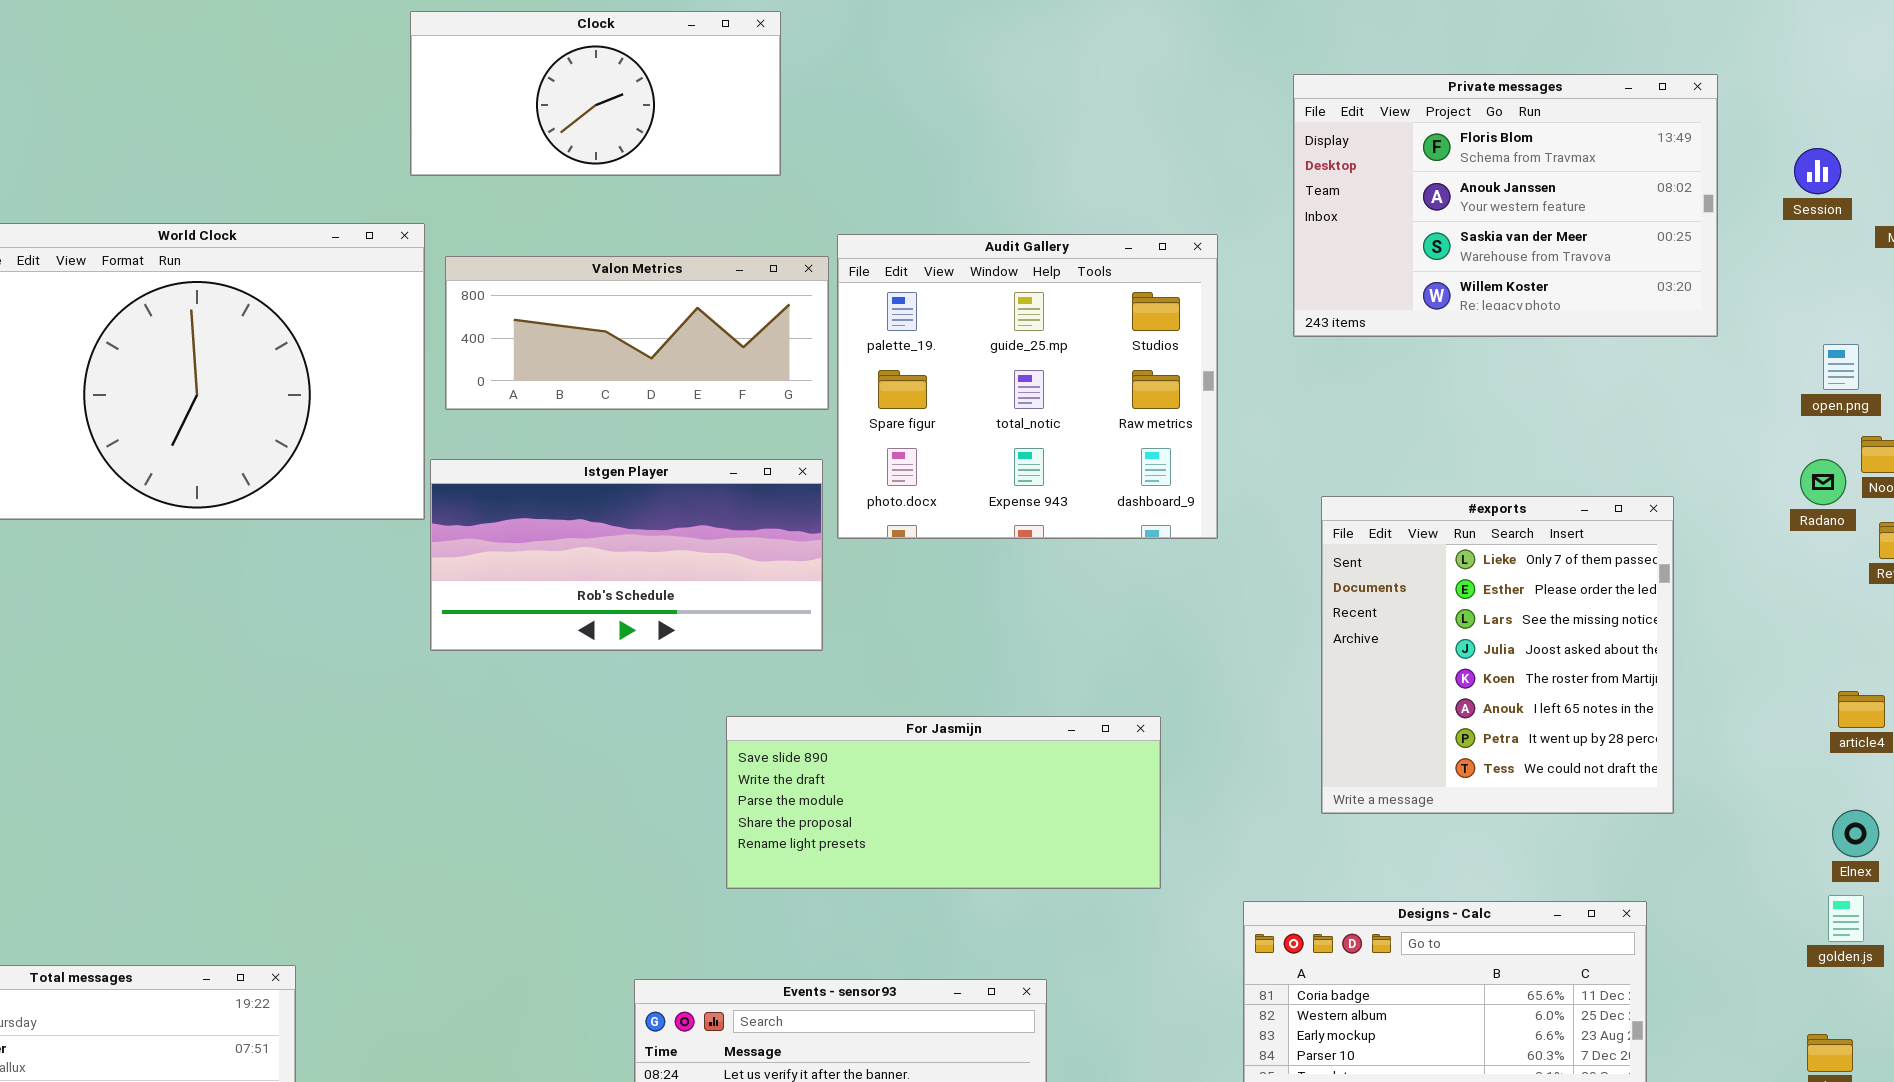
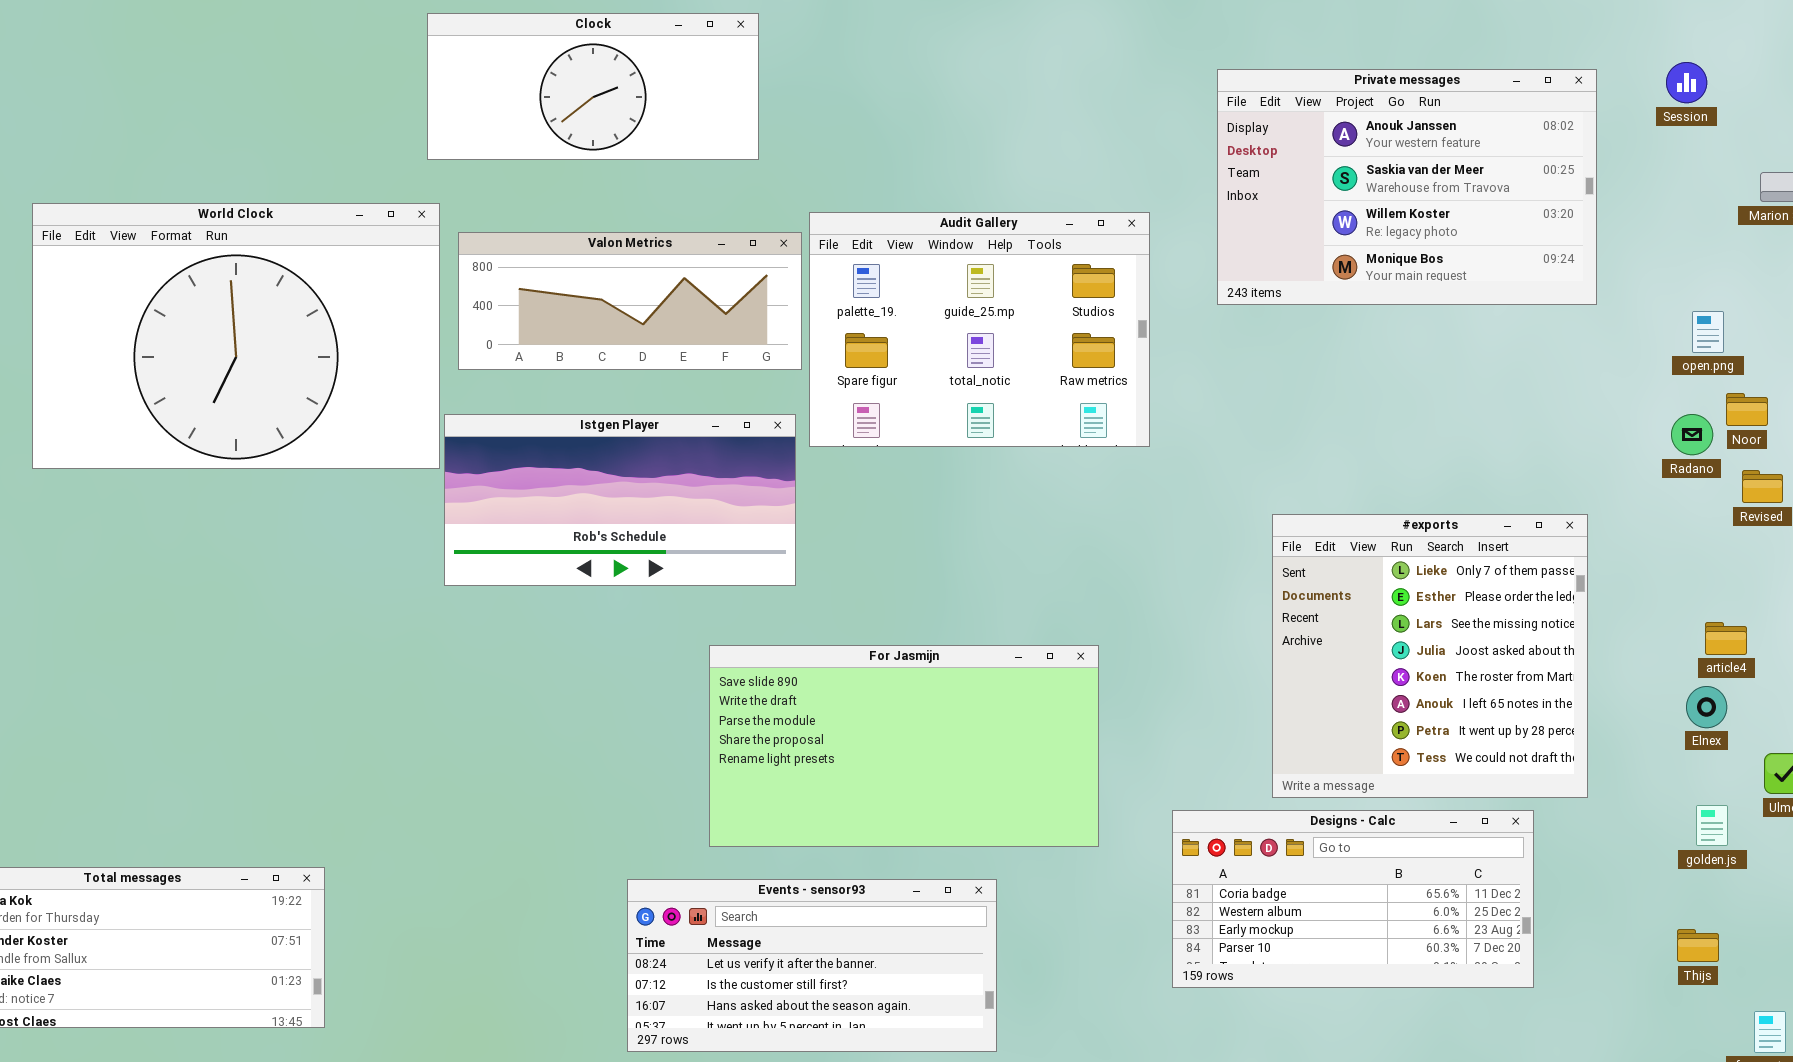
Private messages: [1293,74,1718,337] -> [1217,69,1597,305], scrolled down 1 row
Session: [1794,148,1841,194] -> [1666,62,1707,103], moved
Audit Gallery: [837,234,1218,539] -> [809,212,1150,447], resized
#exports: [1321,496,1674,814] -> [1272,514,1588,798], moved
For Jasmijn: [726,716,1161,889] -> [709,645,1099,847], resized
Elnex: [1832,810,1879,857] -> [1686,686,1727,728], moved

